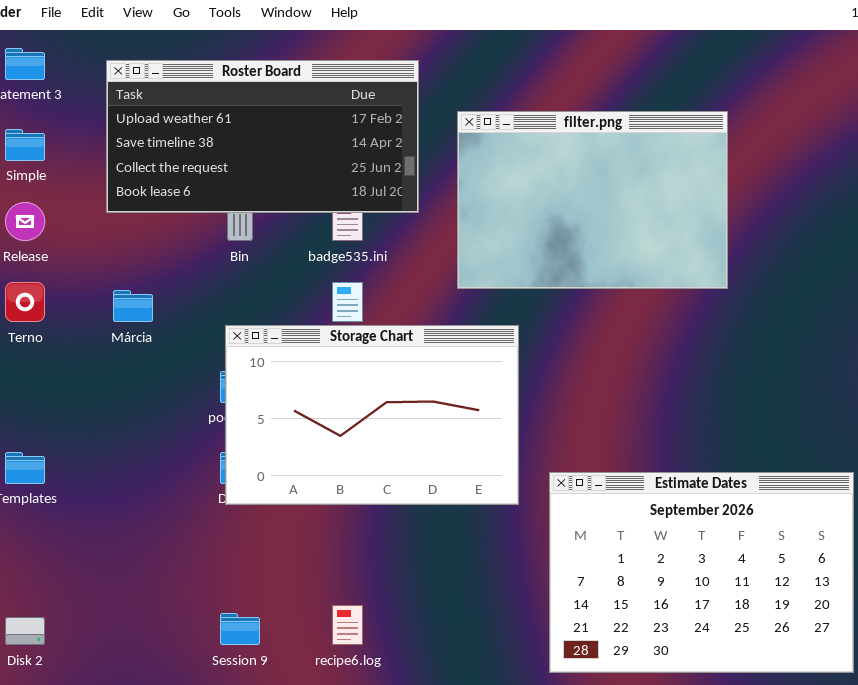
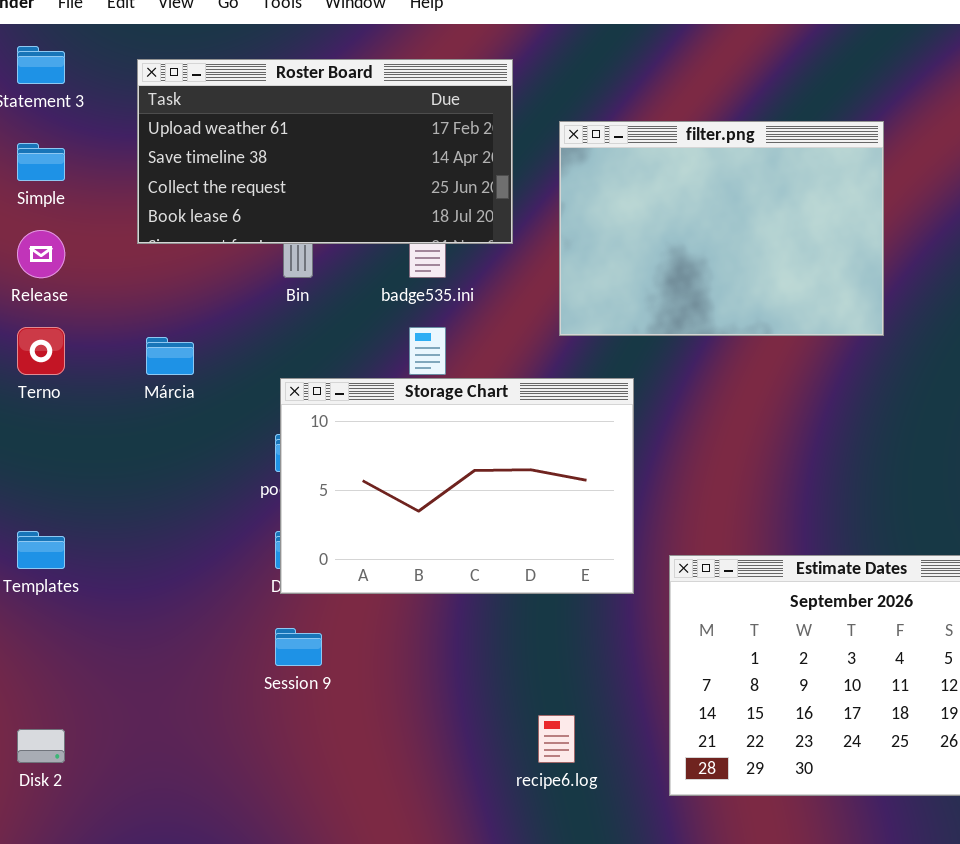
recipe6.log: [332,605,363,645] -> [538,715,575,763], moved
Session 9: [220,613,260,645] -> [275,628,322,666], moved

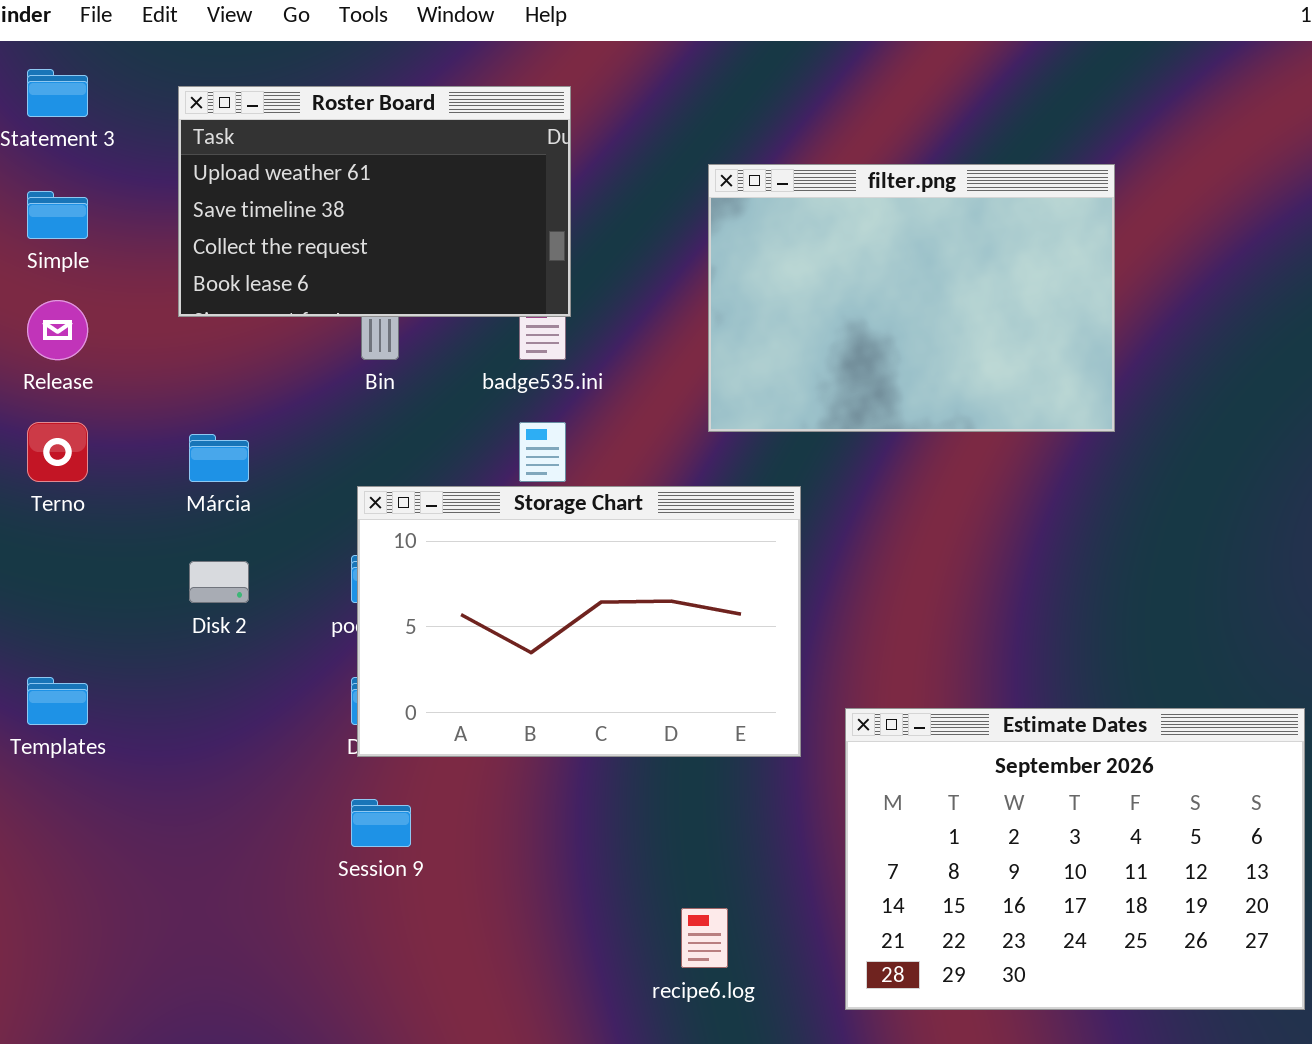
Roster Board: [137,59,513,244] -> [178,86,571,317], resized
Disk 2: [17,729,65,763] -> [189,561,249,603], moved

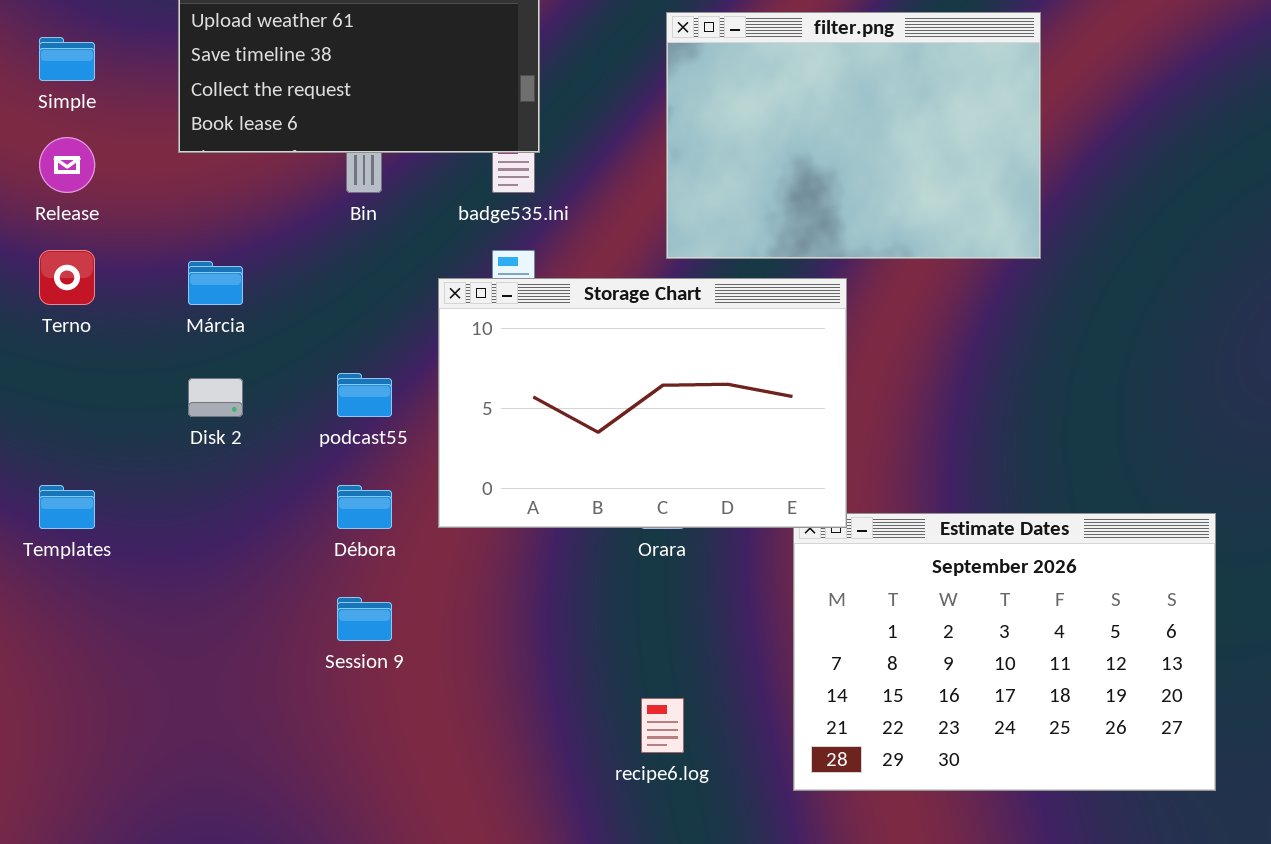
Storage Chart: [357,486,801,757] -> [438,278,847,528], moved

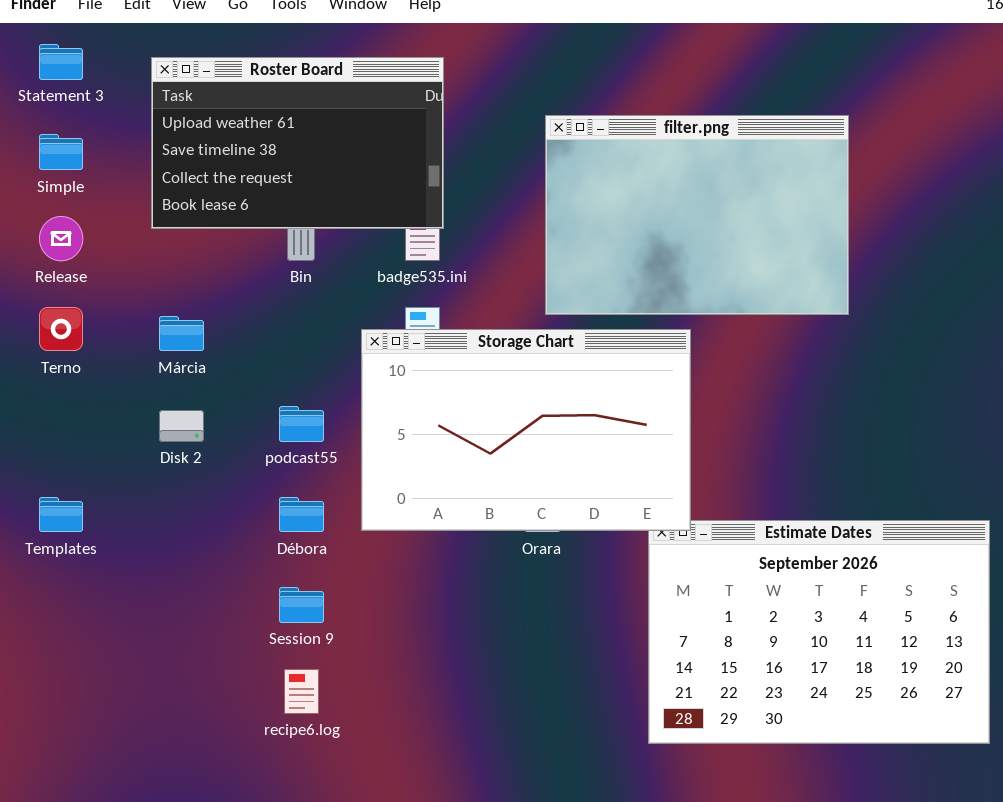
recipe6.log: [641,698,684,753] -> [284,669,319,714], moved

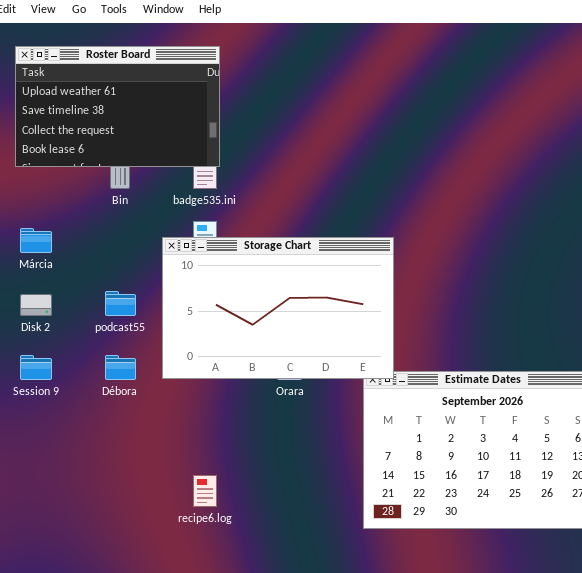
filter.png: [545,115,849,315] -> none, closed
Session 9: [279,587,324,623] -> [20,355,52,380], moved
recipe6.log: [284,669,319,714] -> [193,475,217,507], moved

